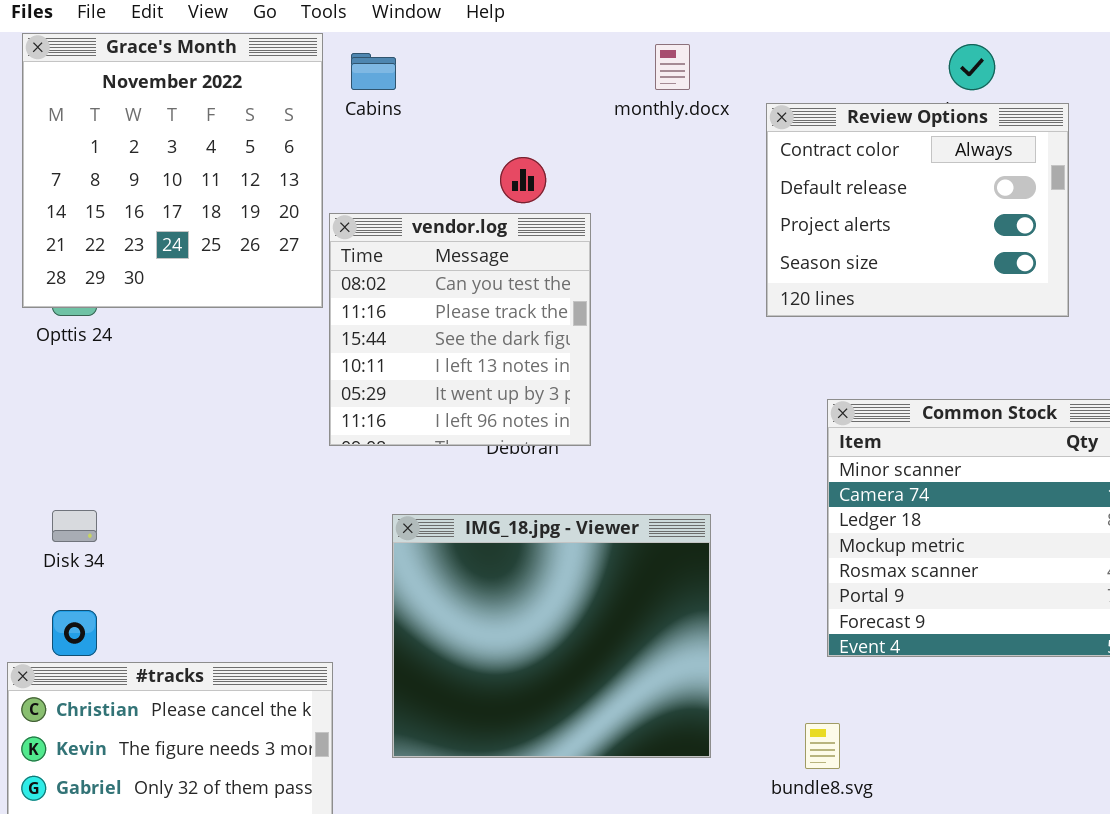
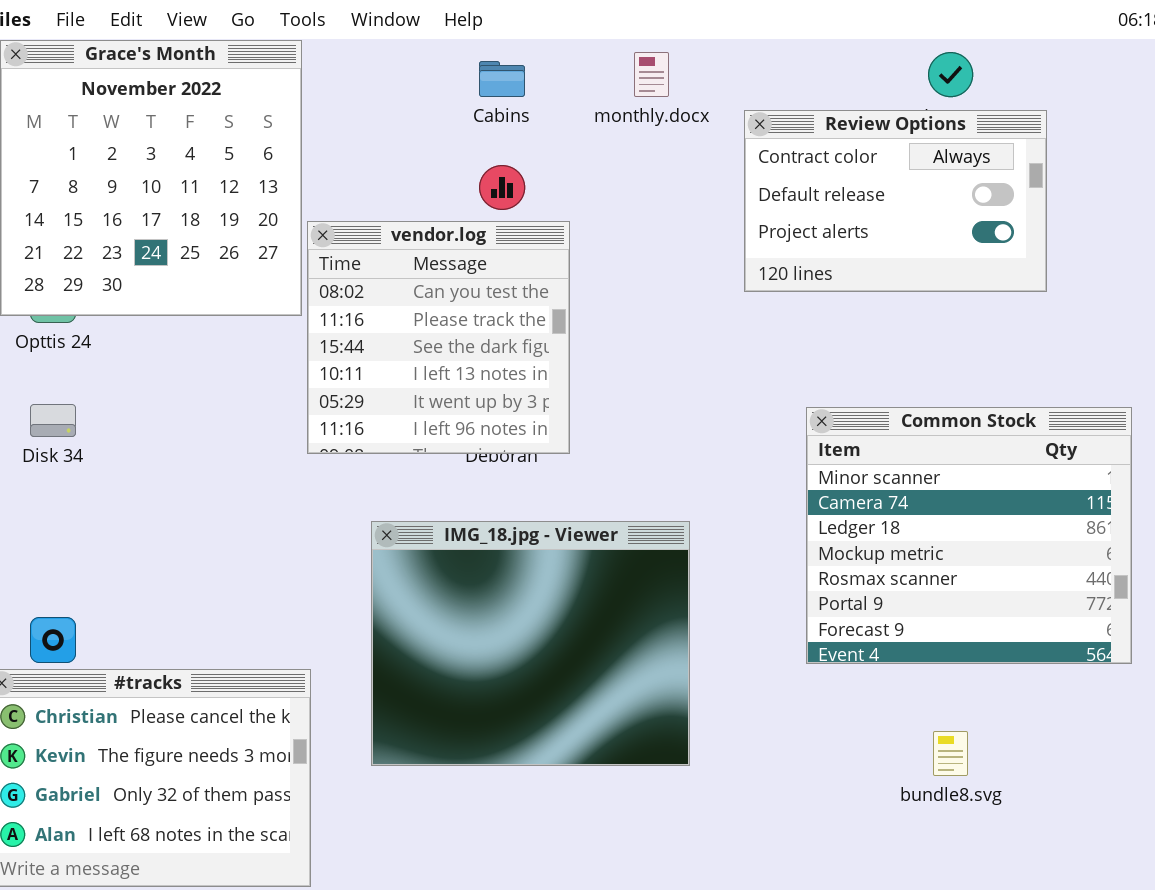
Cabins: [351,53,396,90] -> [479,61,525,97], moved
Review Options: [766,103,1069,317] -> [744,110,1047,292], resized
Disk 34: [52,510,97,542] -> [30,404,76,437], moved
bundle8.svg: [805,723,840,769] -> [933,731,968,776], moved

